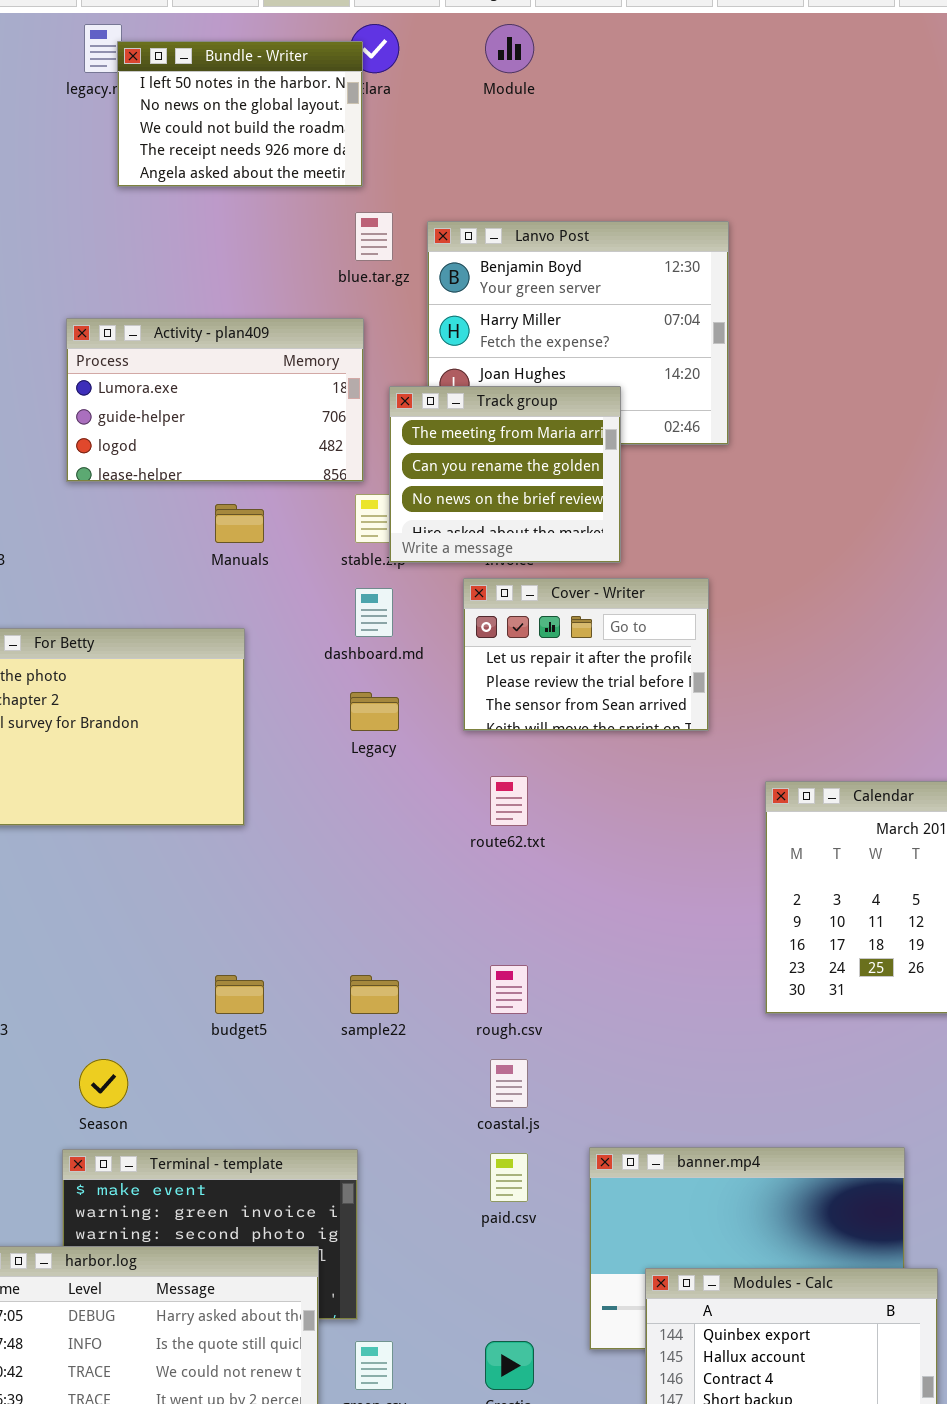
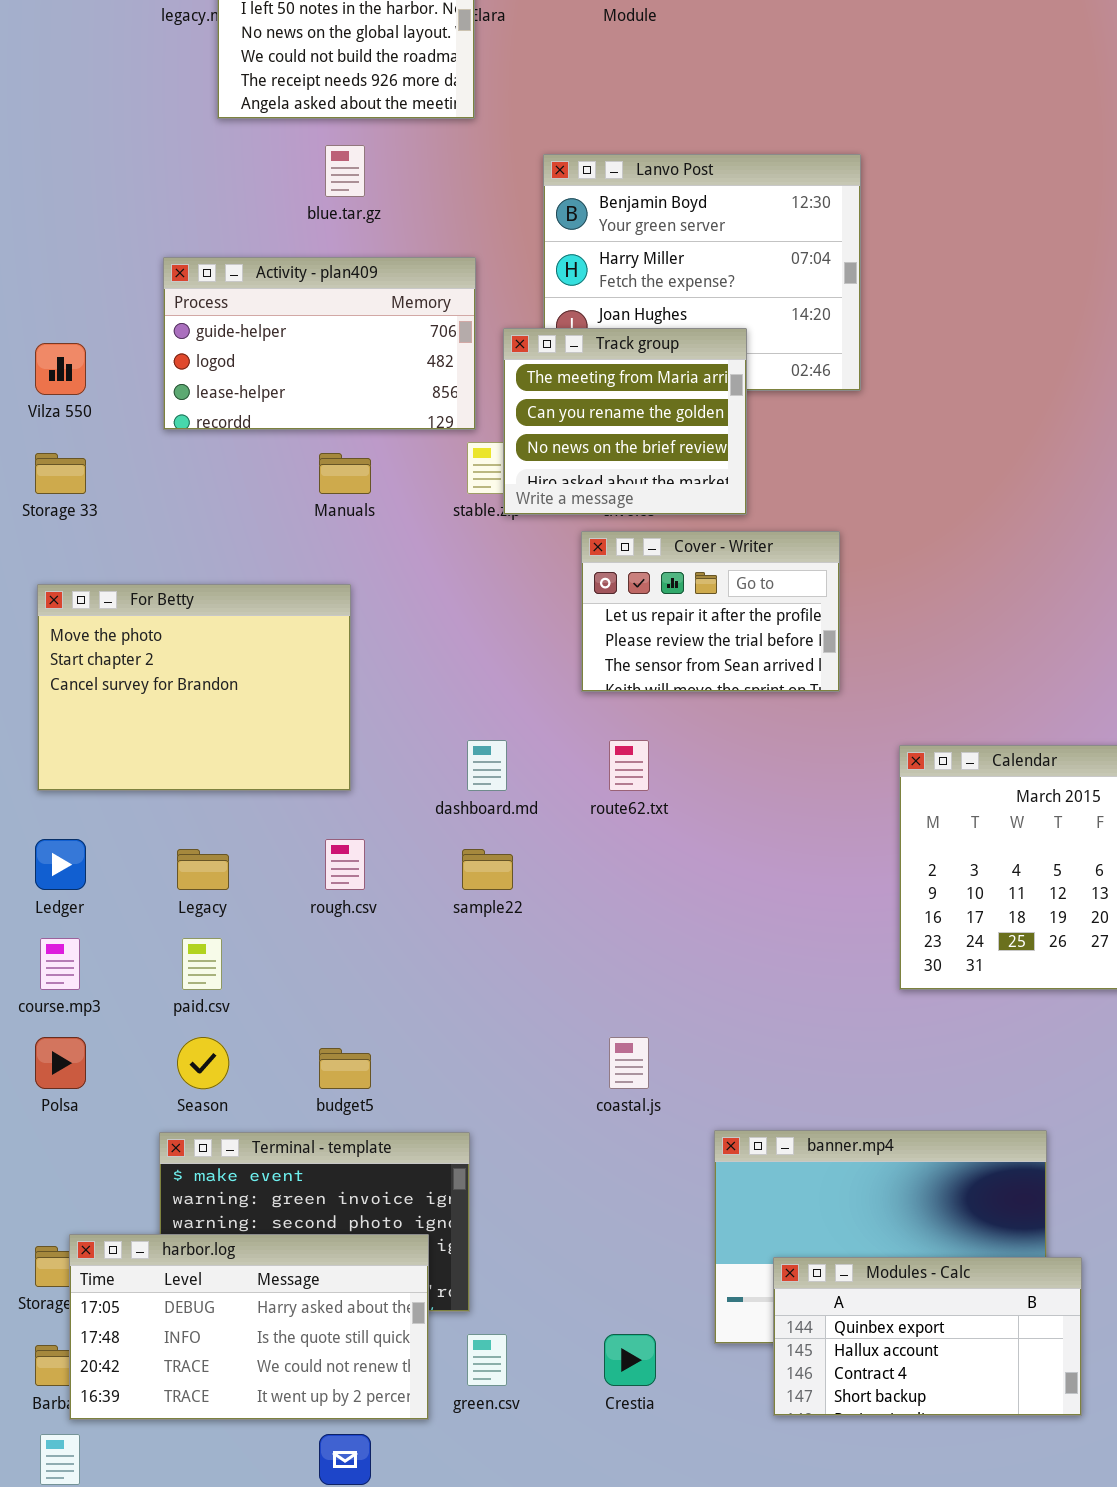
blue.tar.gz: [355,212,393,261] -> [325,145,365,197], moved
Activity - plan409: [66,318,364,482] -> [163,257,476,430], scrolled down 1 row
dashboard.md: [355,588,393,637] -> [467,740,507,791], moved
Legacy: [350,692,399,731] -> [177,849,229,890], moved
rough.csv: [490,965,528,1014] -> [325,839,365,890], moved
budget5: [215,975,264,1014] -> [319,1048,371,1089], moved
sample22: [350,975,399,1014] -> [462,849,513,890], moved
paid.csv: [490,1153,528,1202] -> [182,938,222,990], moved

